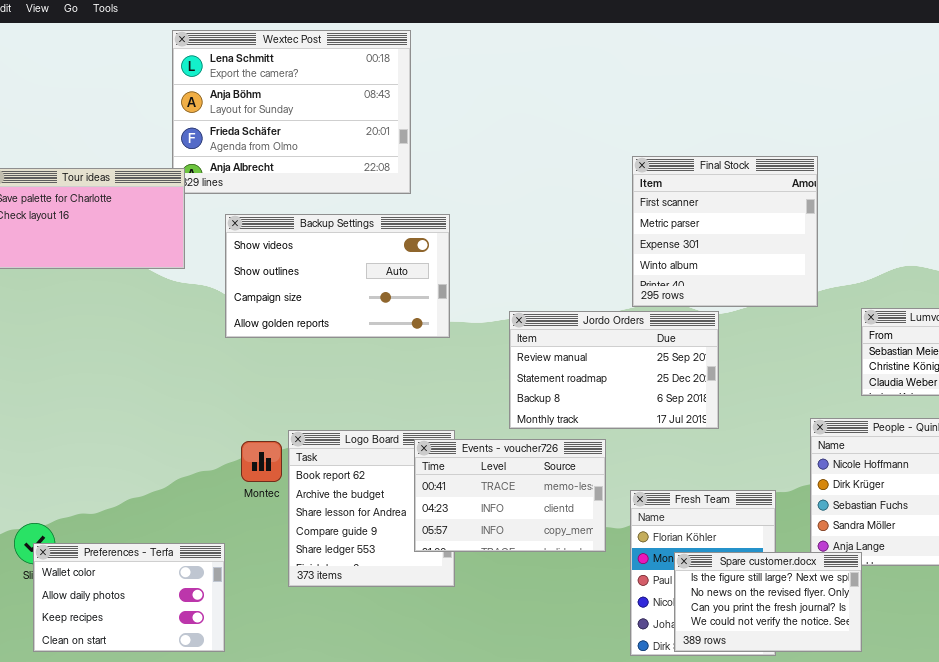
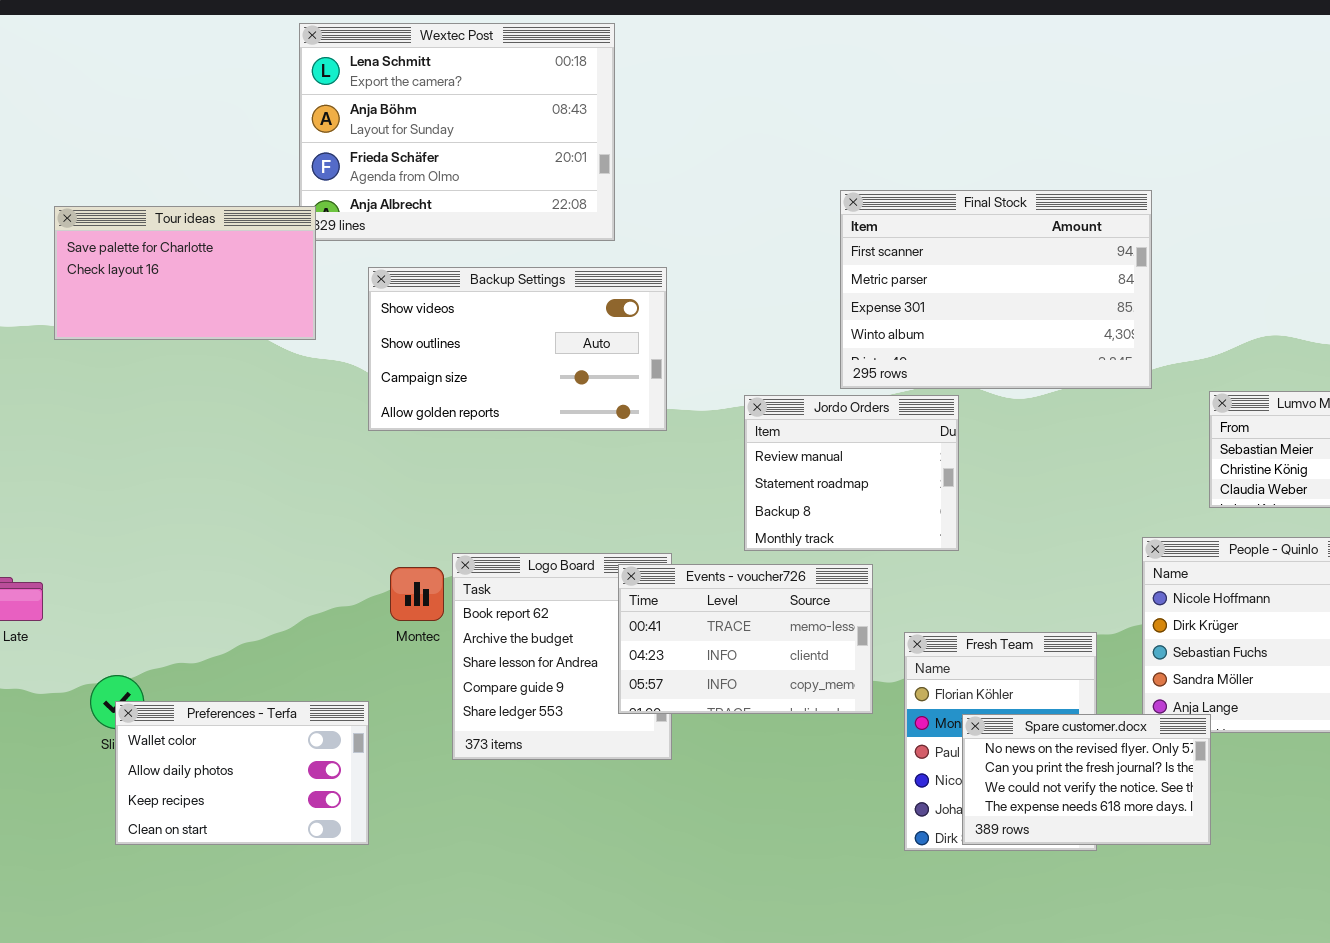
Final Stock: [632,156,818,307] -> [840,190,1152,389], resized
Jordo Orders: [509,311,719,429] -> [744,395,959,551], resized
Spare customer.docx: [674,552,862,652] -> [962,714,1211,845], scrolled down 1 row

